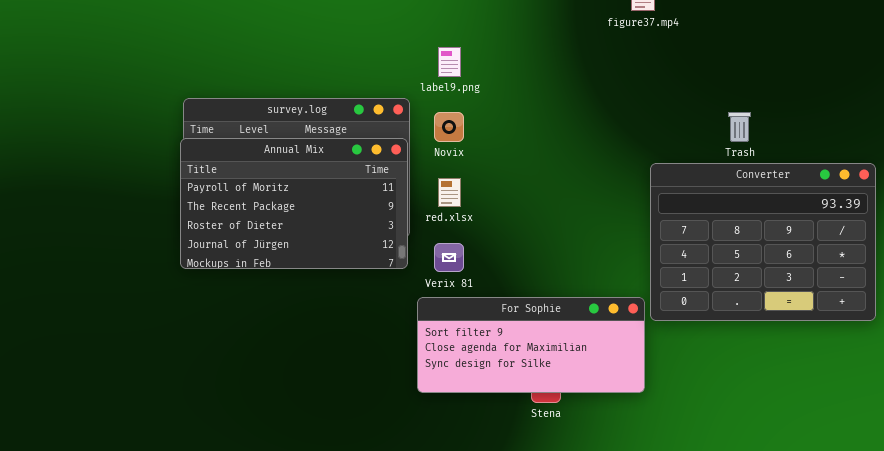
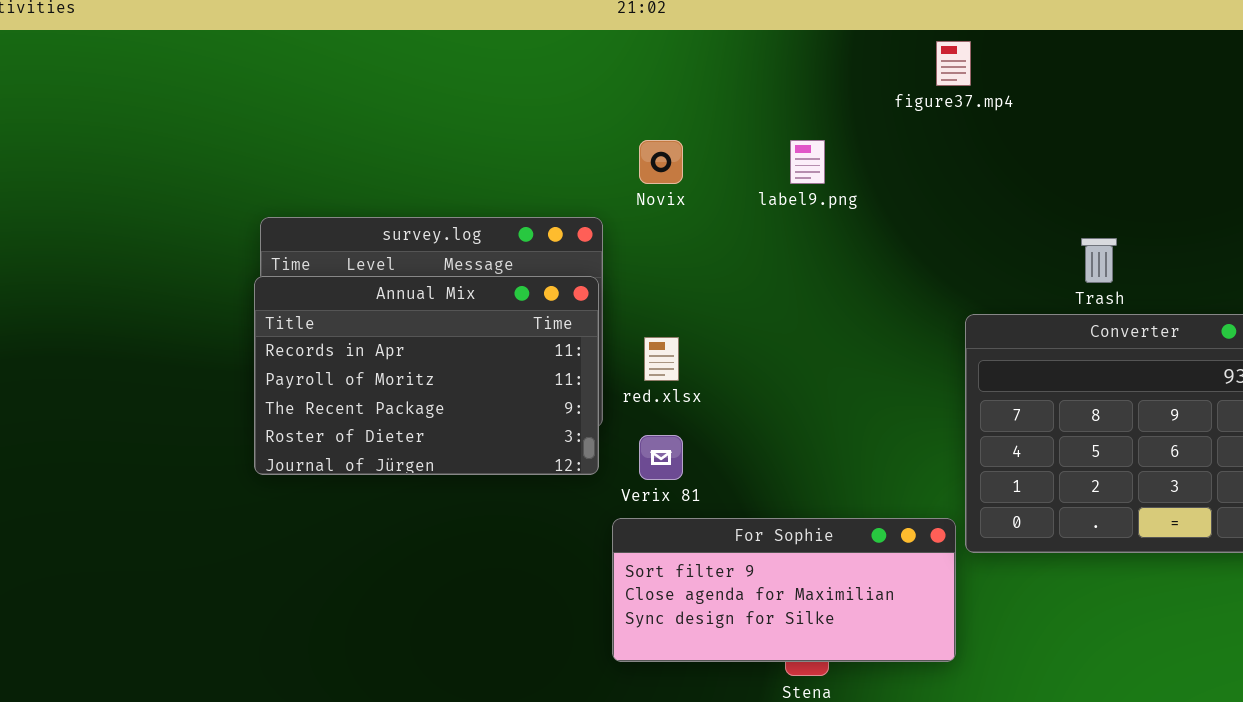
label9.png: [438,47,461,77] -> [790,140,825,184], moved
Novix: [434,112,464,142] -> [639,140,683,184], moved
Annual Mix: [180,138,408,269] -> [254,276,599,475], scrolled up 1 row

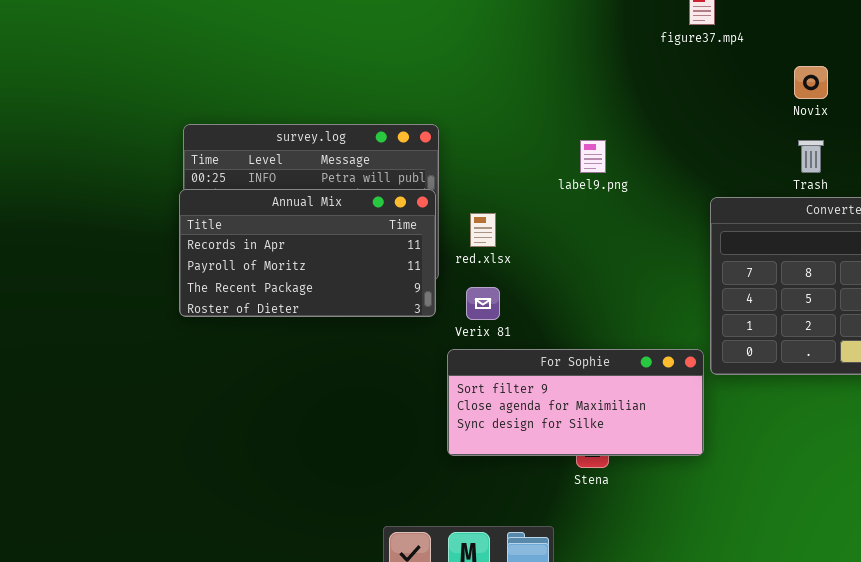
Novix: [639,140,683,184] -> [794,66,828,99], moved
label9.png: [790,140,825,184] -> [580,140,606,173], moved
Annual Mix: [254,276,599,475] -> [179,189,436,317], resized

